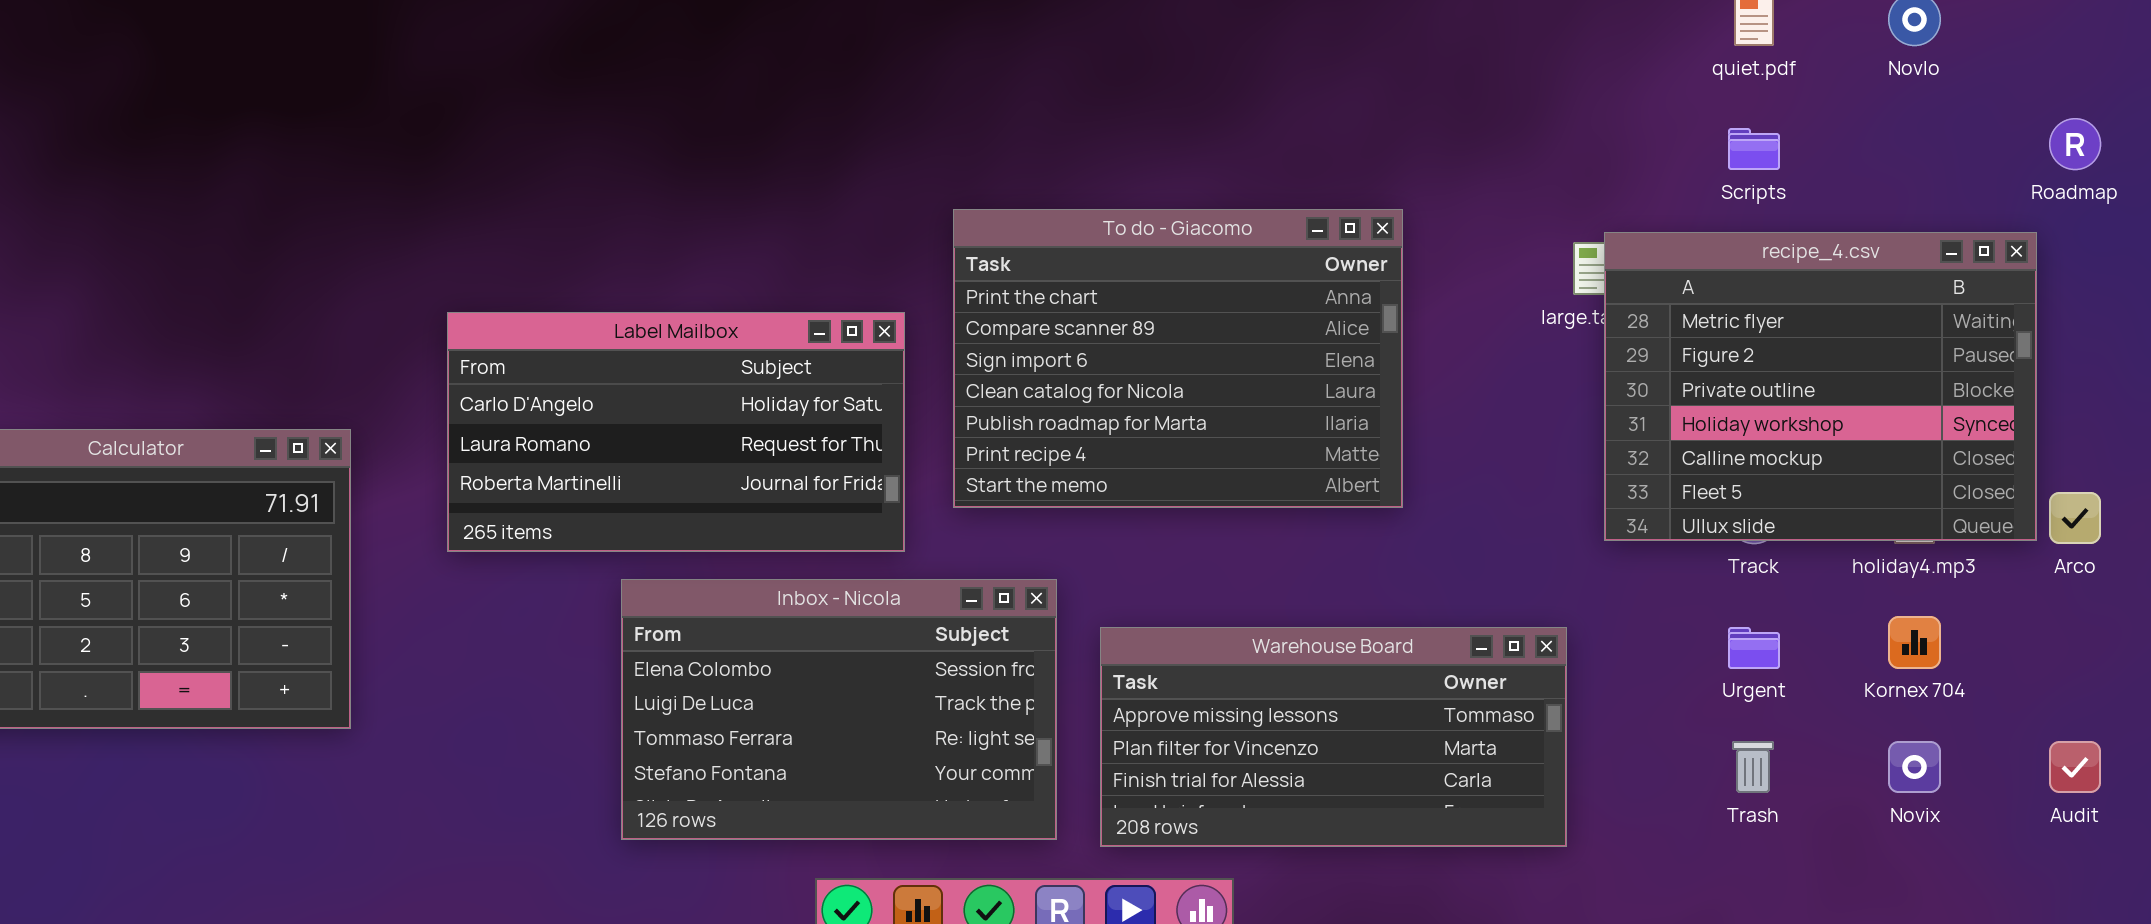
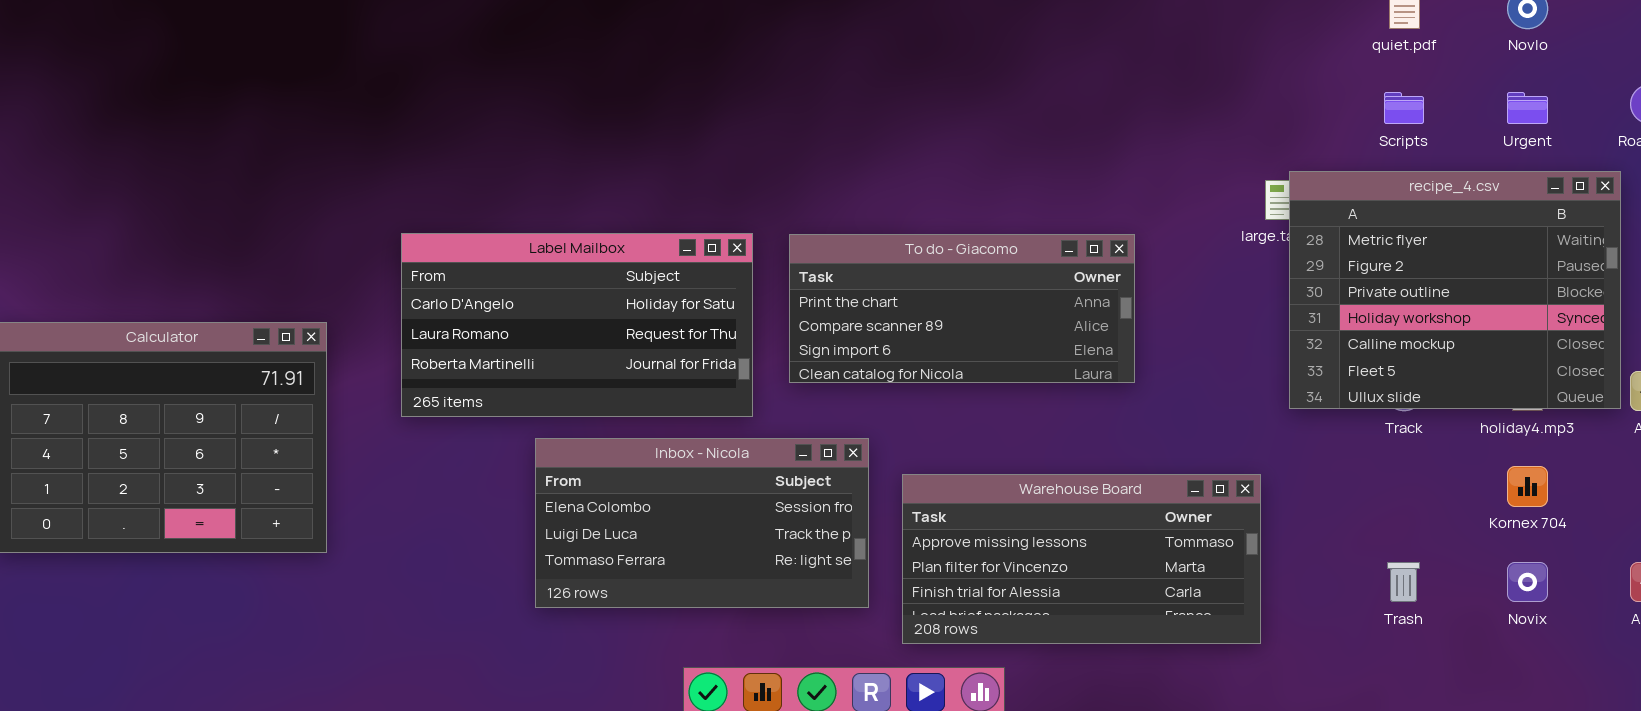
To do - Giacomo: [953,209,1403,508] -> [789,234,1135,383], resized
Inbox - Nicola: [621,579,1057,840] -> [535,438,869,608], resized
Urgent: [1728,627,1780,669] -> [1507,92,1548,124], moved

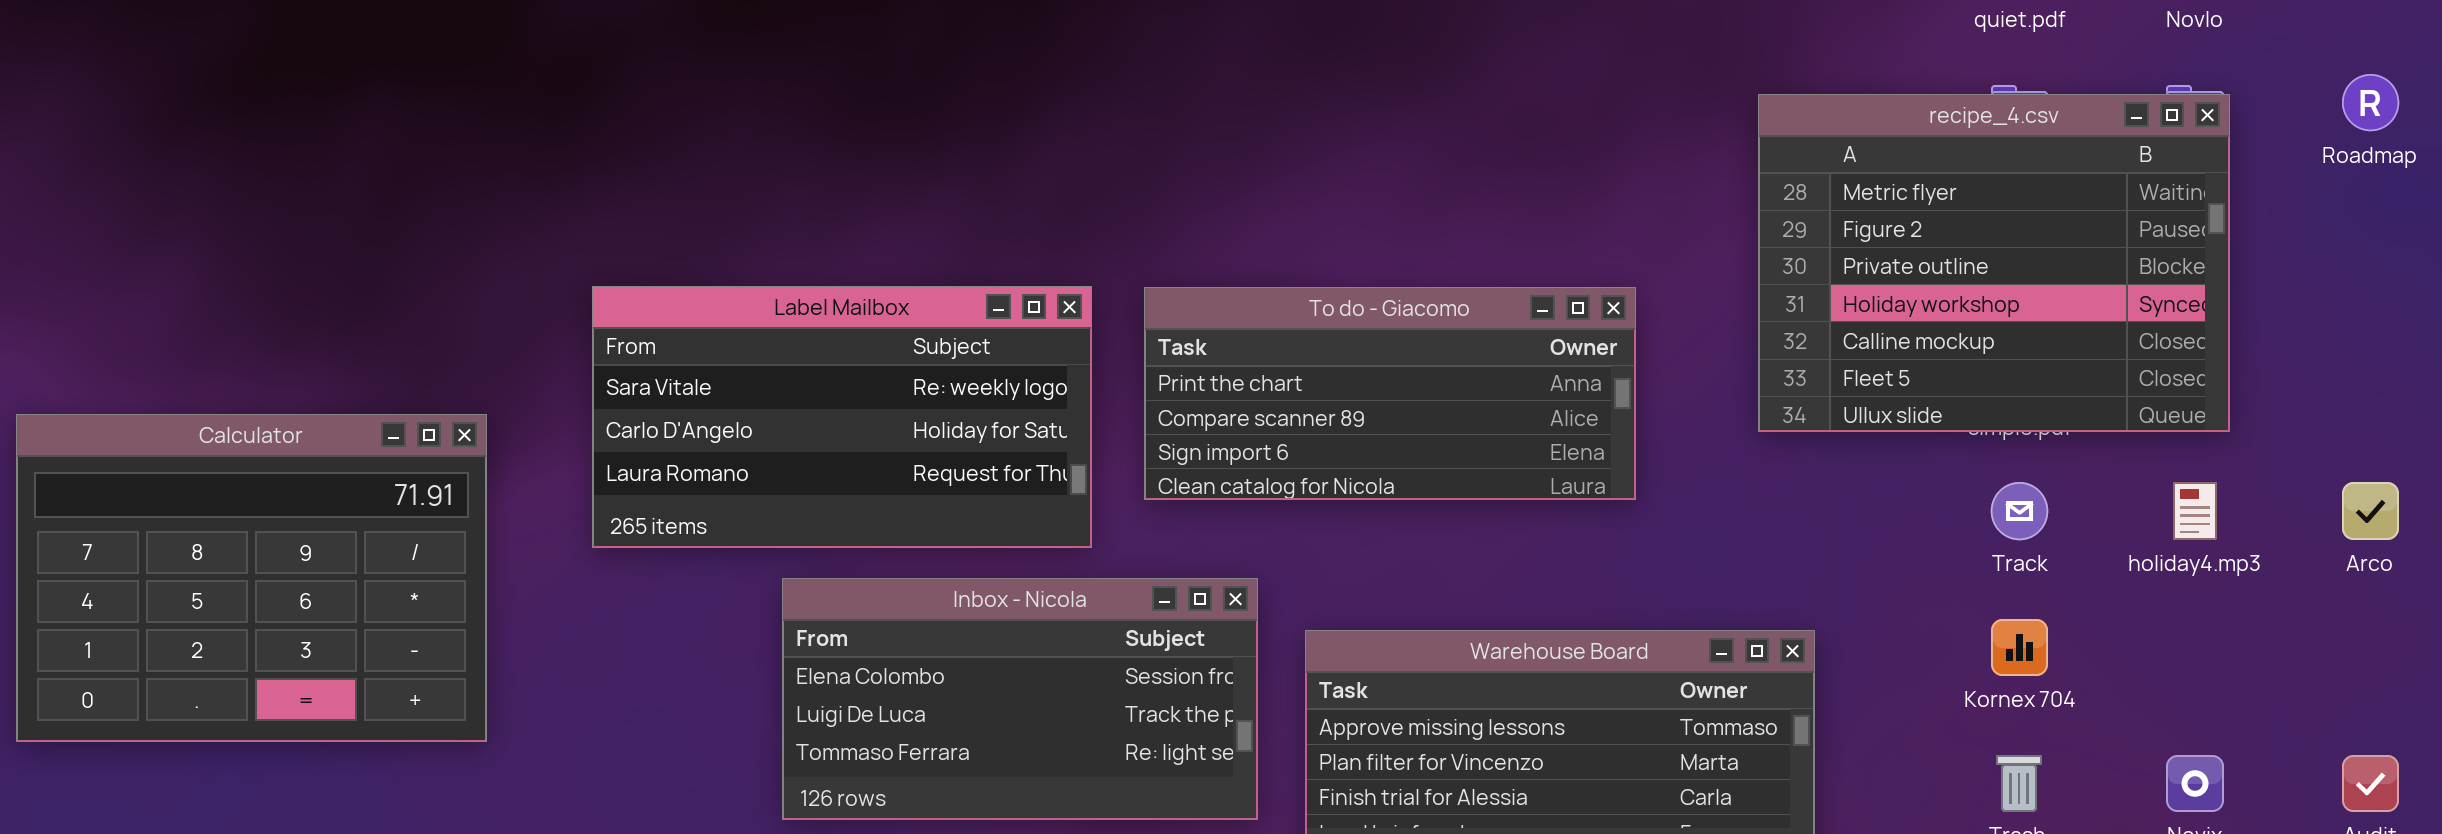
recipe_4.csv: [1289,171,1621,409] -> [1758,94,2230,432], moved
Label Mailbox: [401,233,753,417] -> [592,286,1092,548], scrolled up 1 row
Kornex 704: [1507,466,1548,507] -> [1991,619,2048,676], moved

